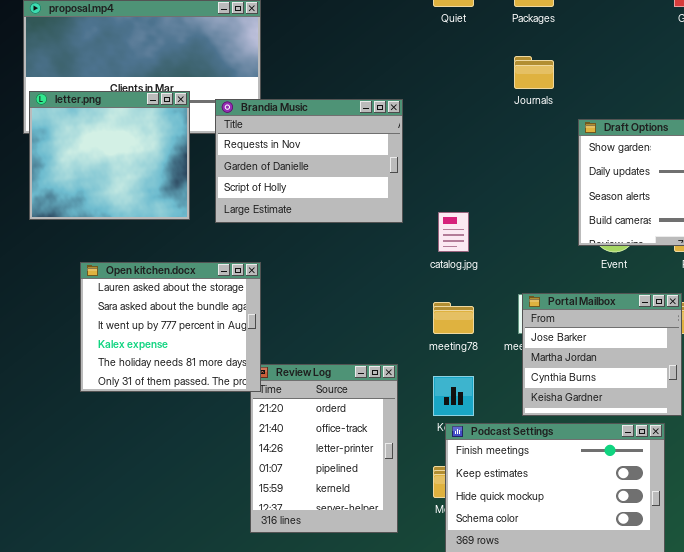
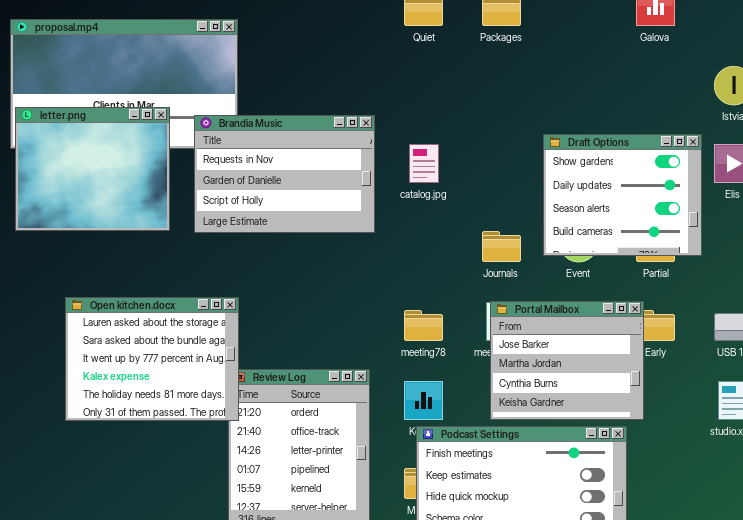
Journals: [514,56,554,89] -> [482,231,521,262], moved
catalog.jpg: [438,212,469,252] -> [409,144,439,183], moved
Open kitchen.docx: [80,262,261,392] -> [65,297,239,421], moved

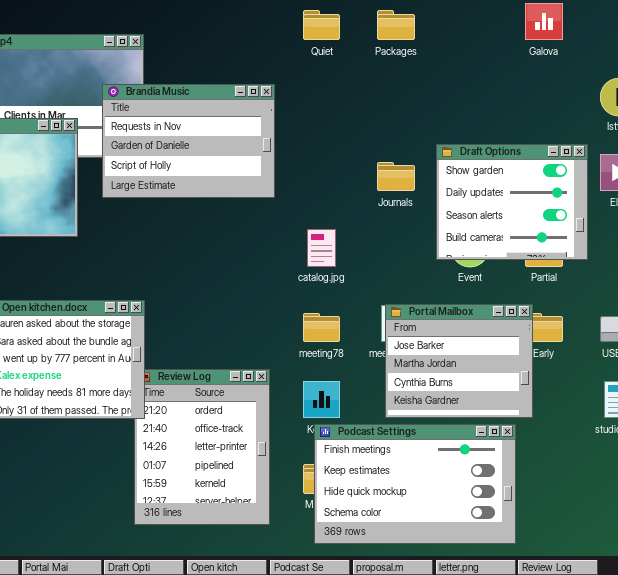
Brandia Music: [194,115,375,233] -> [102,84,275,198], moved
catalog.jpg: [409,144,439,183] -> [307,229,336,267], moved
Journals: [482,231,521,262] -> [377,162,415,191], moved

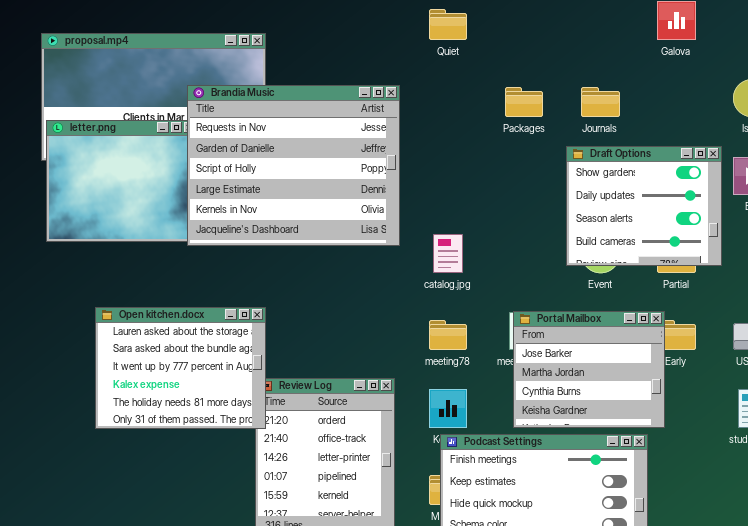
Packages: [377,10,415,40] -> [505,87,543,117], moved
Brandia Music: [102,84,275,198] -> [187,85,400,246], resized
Journals: [377,162,415,191] -> [581,87,620,117], moved

